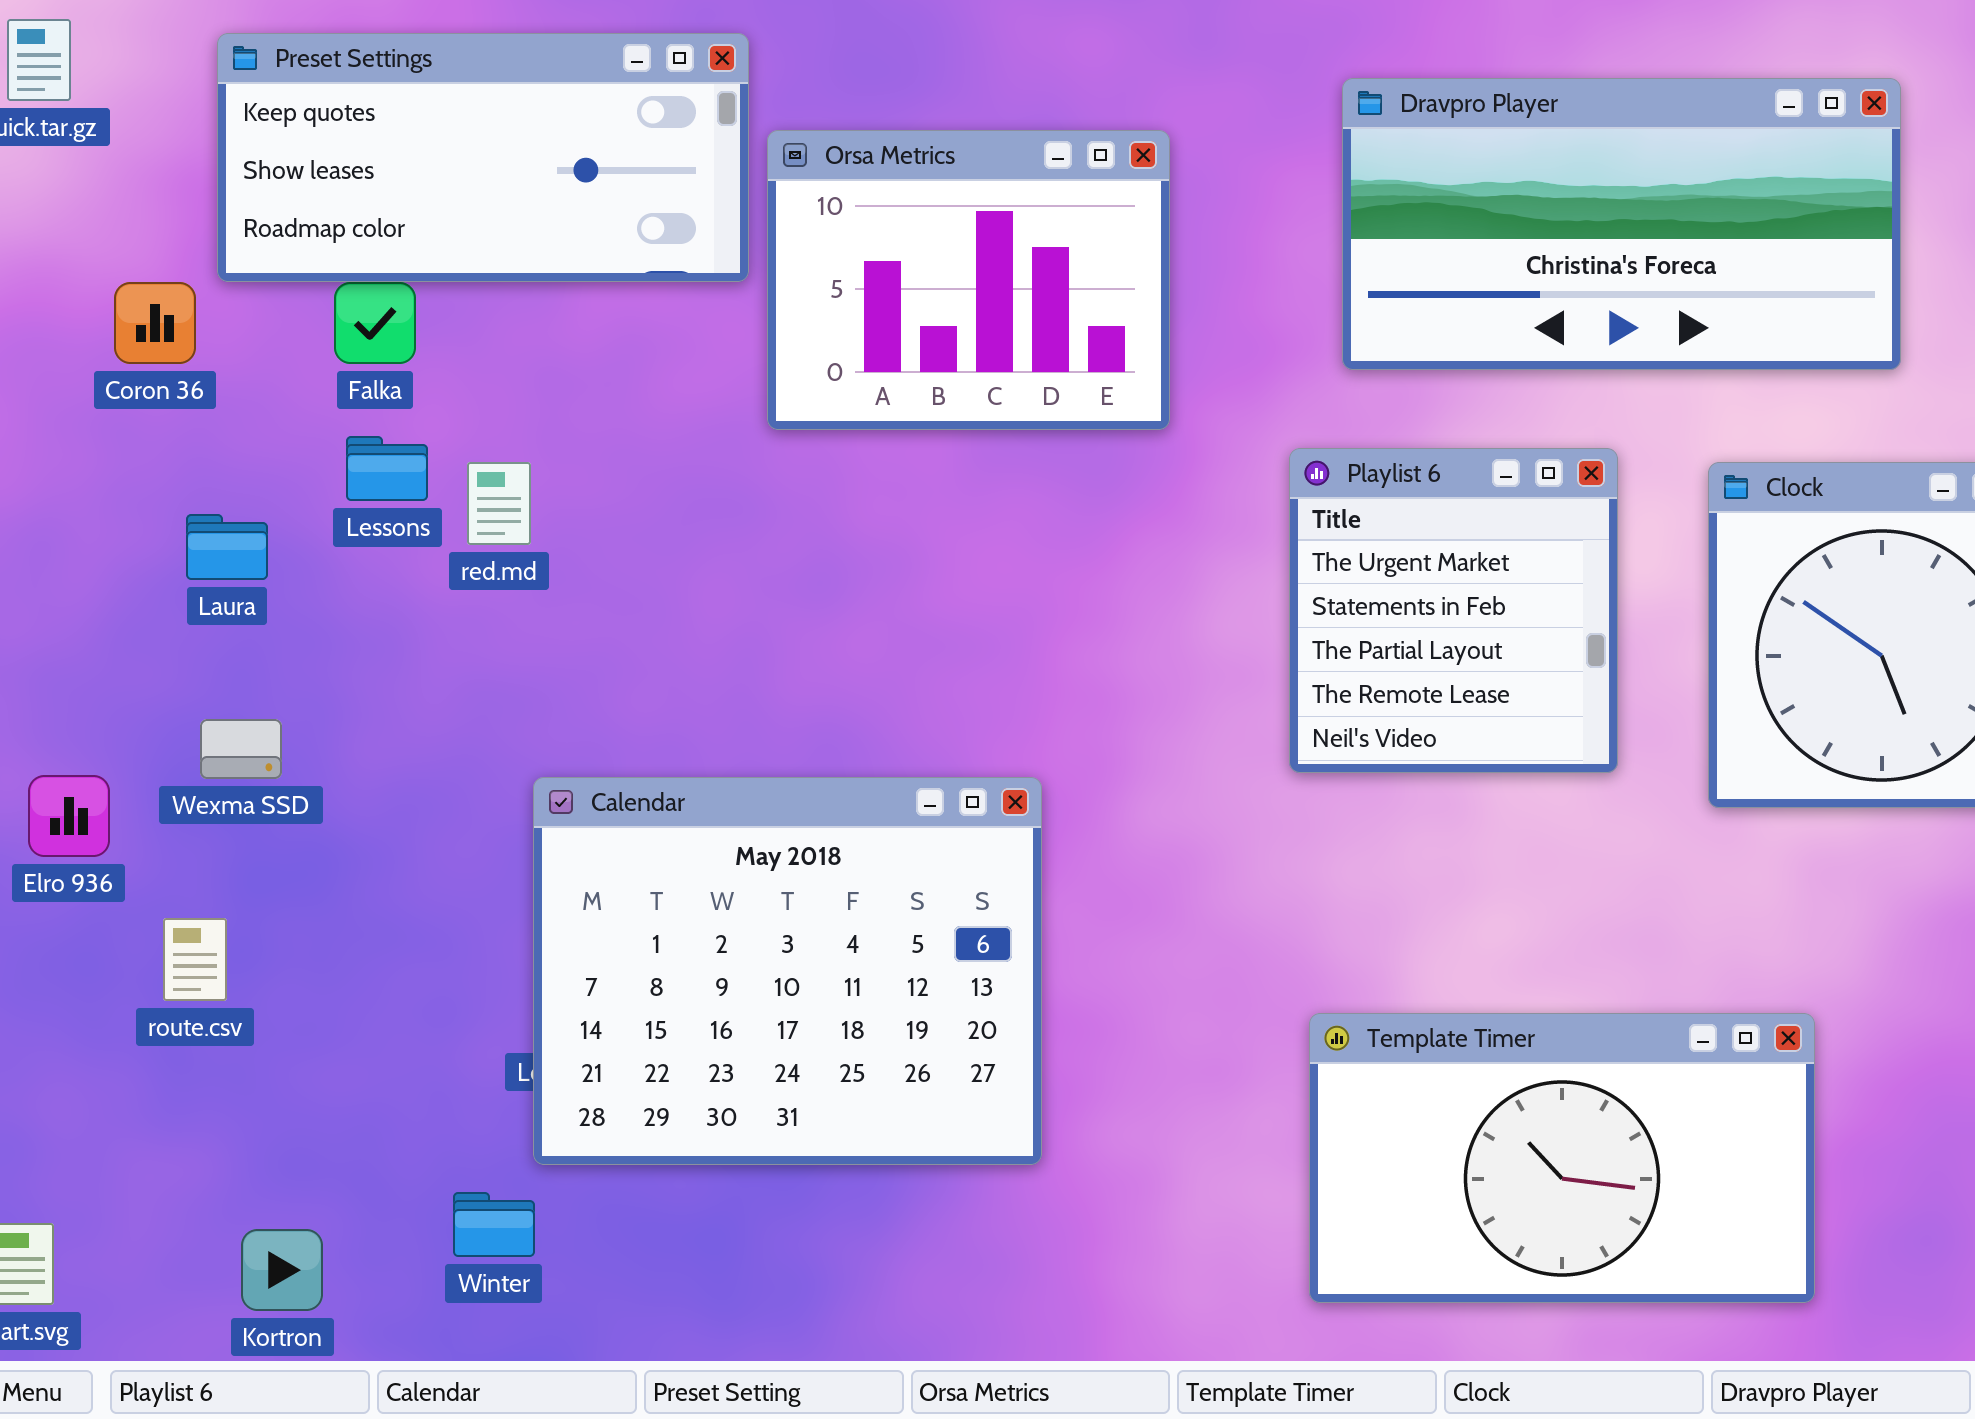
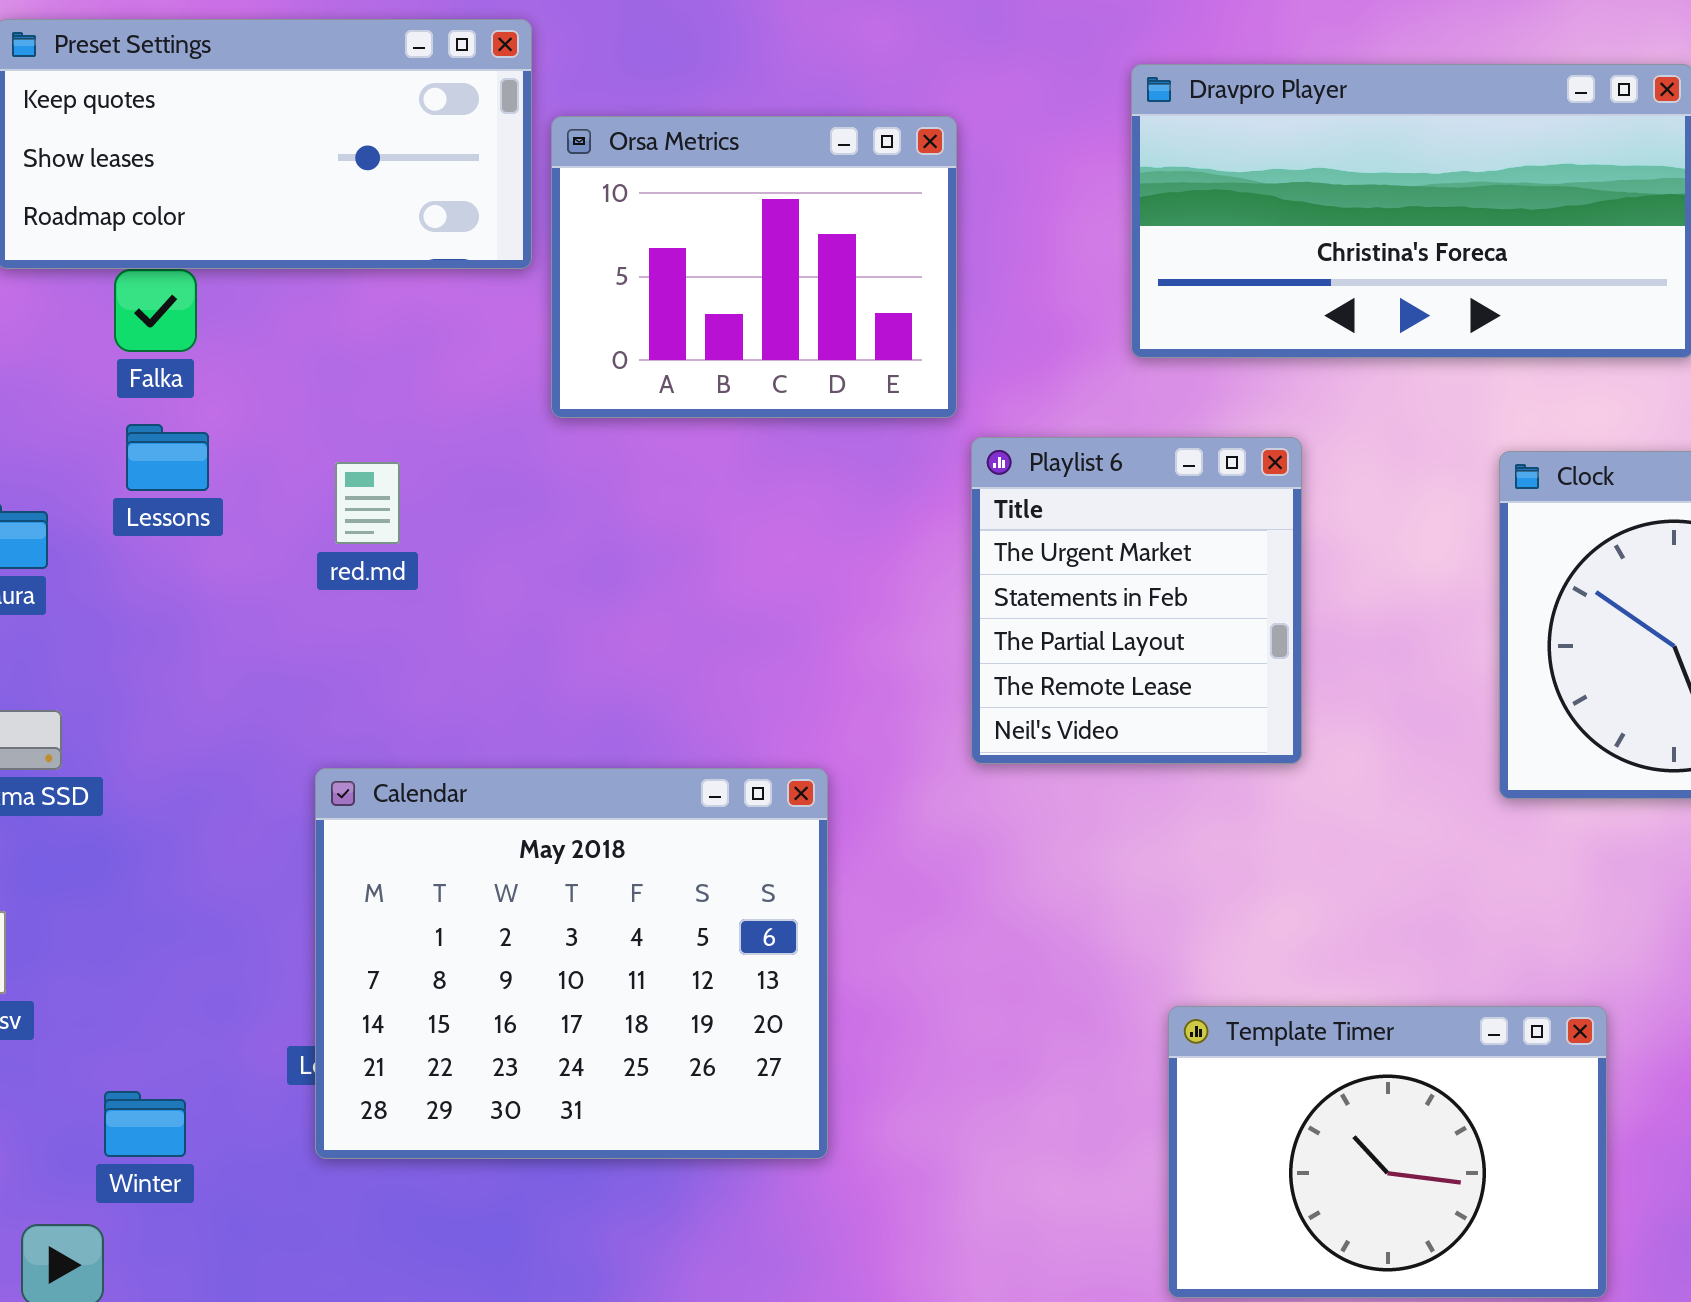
Playlist 6: [1289,448,1618,773] -> [971,437,1302,764], moved
red.md: [467,462,531,545] -> [335,462,400,544], moved
Template Timer: [1309,1013,1815,1303] -> [1168,1006,1607,1298], resized
Winter: [453,1192,535,1257] -> [104,1091,186,1157], moved

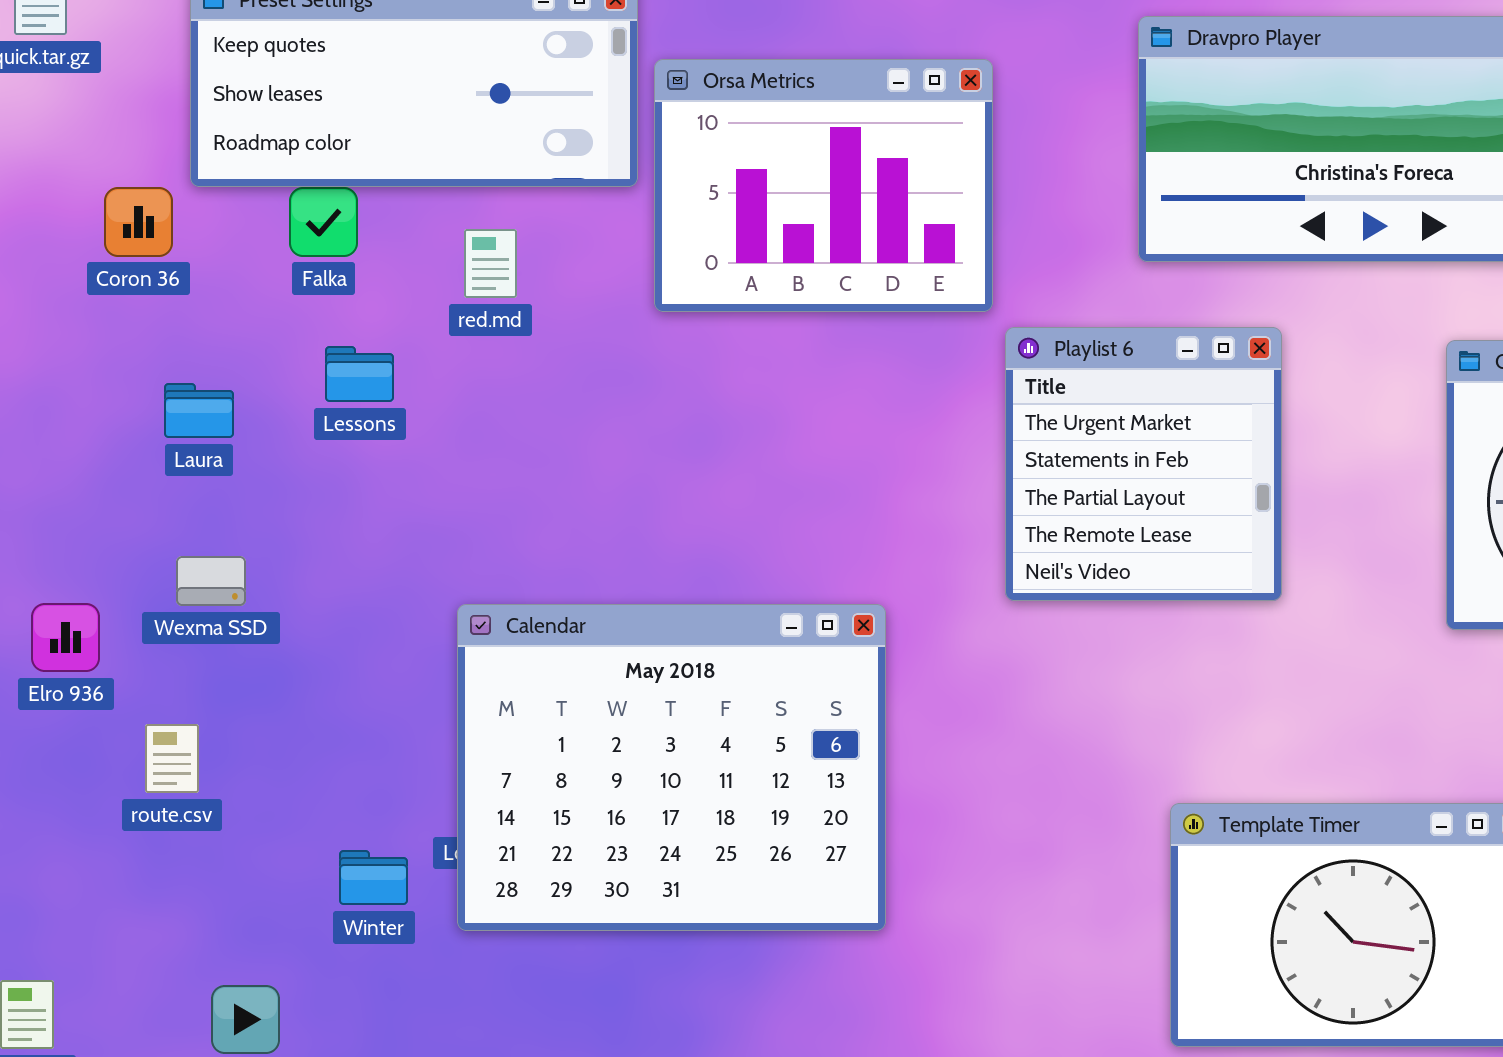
Lessons: [126,424,209,491] -> [325,346,394,402], moved
red.md: [335,462,400,544] -> [464,229,517,298], moved
Winter: [104,1091,186,1157] -> [339,850,408,905], moved

